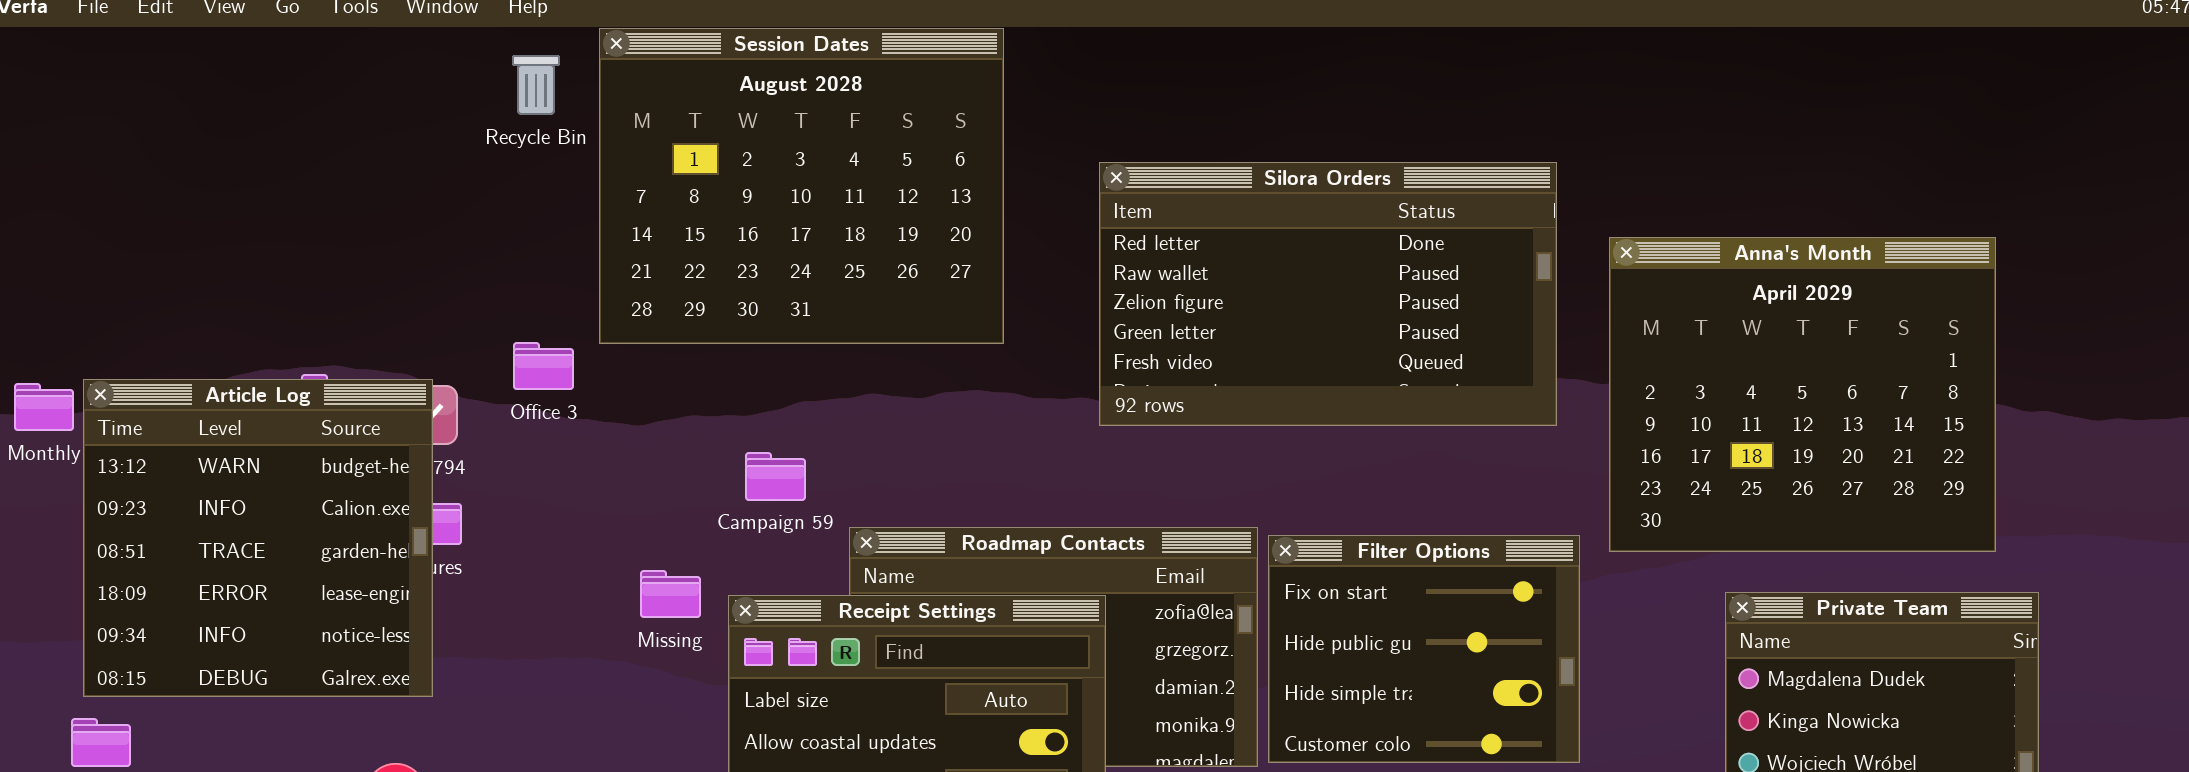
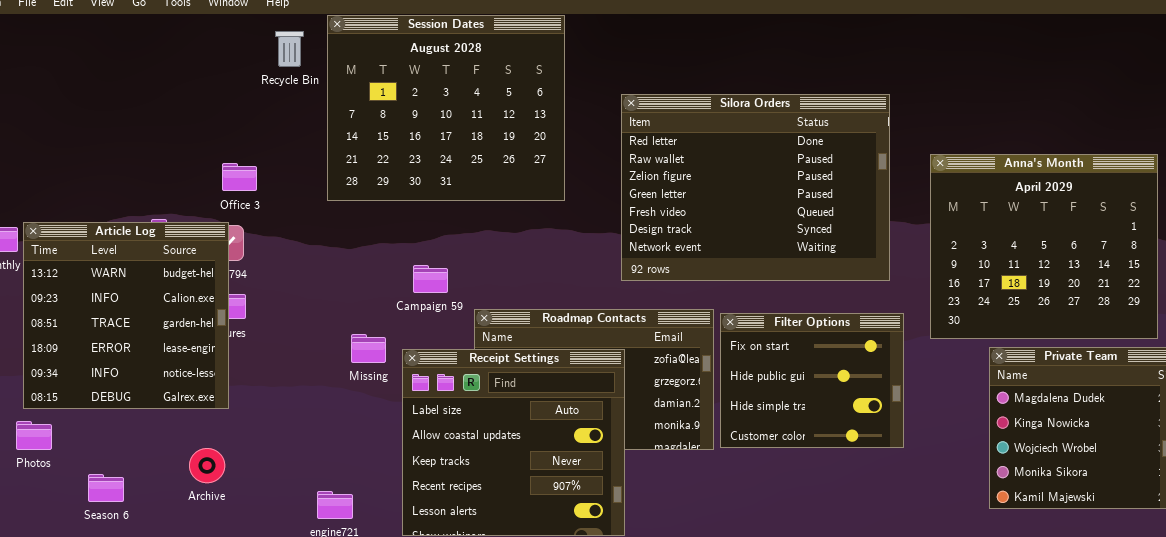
Silora Orders: [1099,162,1557,426] -> [621,94,890,281], resized
Anna's Month: [1609,237,1996,552] -> [930,154,1158,339], moved
Office 3: [513,342,574,390] -> [222,163,257,191], moved

